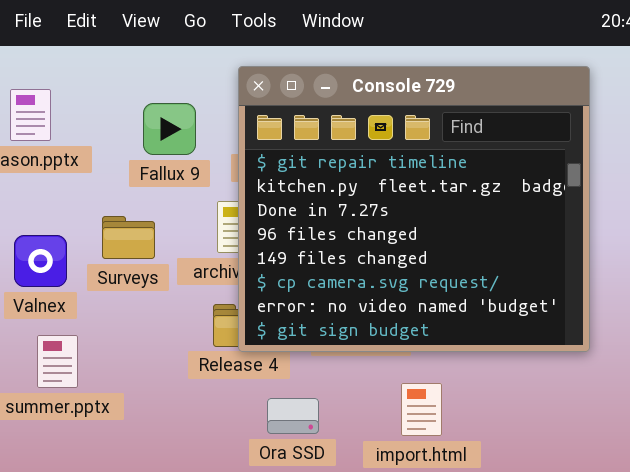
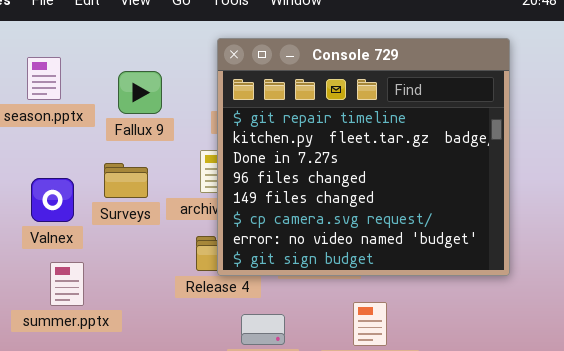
Fallux 9: [143,103,196,155] -> [118,71,162,114], moved

